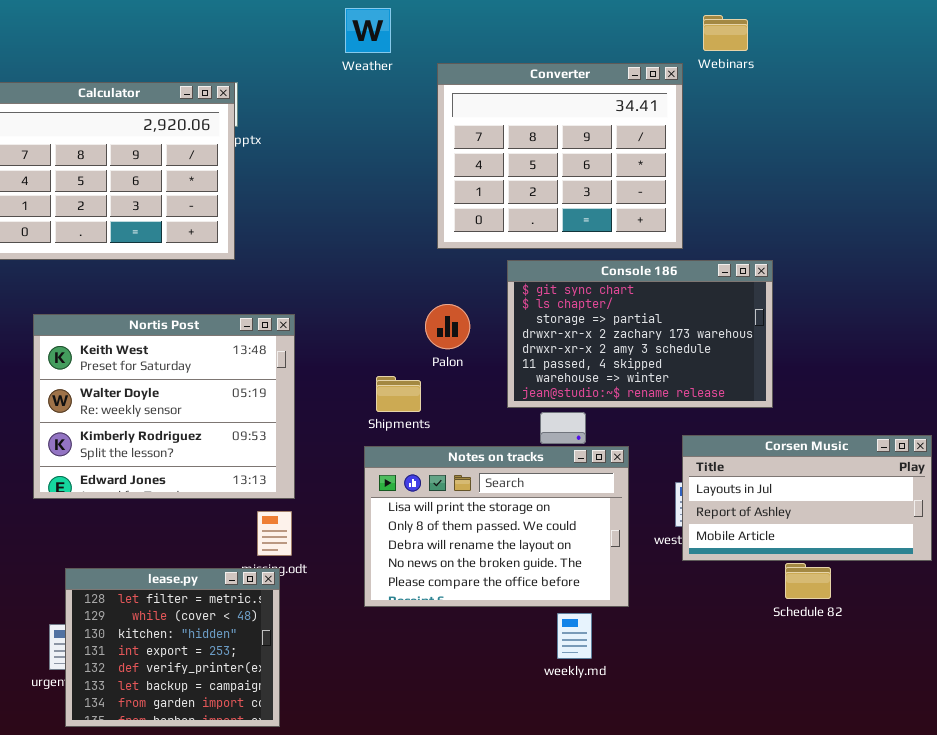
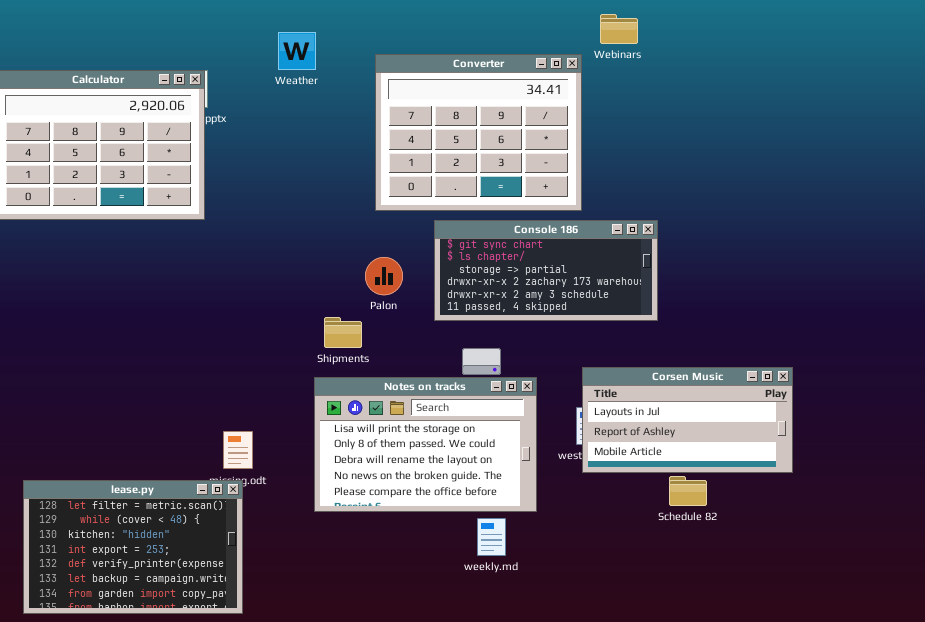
Weather: [345,8,391,53] -> [278,32,316,70], moved
Console 186: [507,260,773,408] -> [434,220,658,321], resized
Nortis Post: [33,314,295,499] -> none, closed
lease.py: [65,568,280,727] -> [23,480,243,614], resized

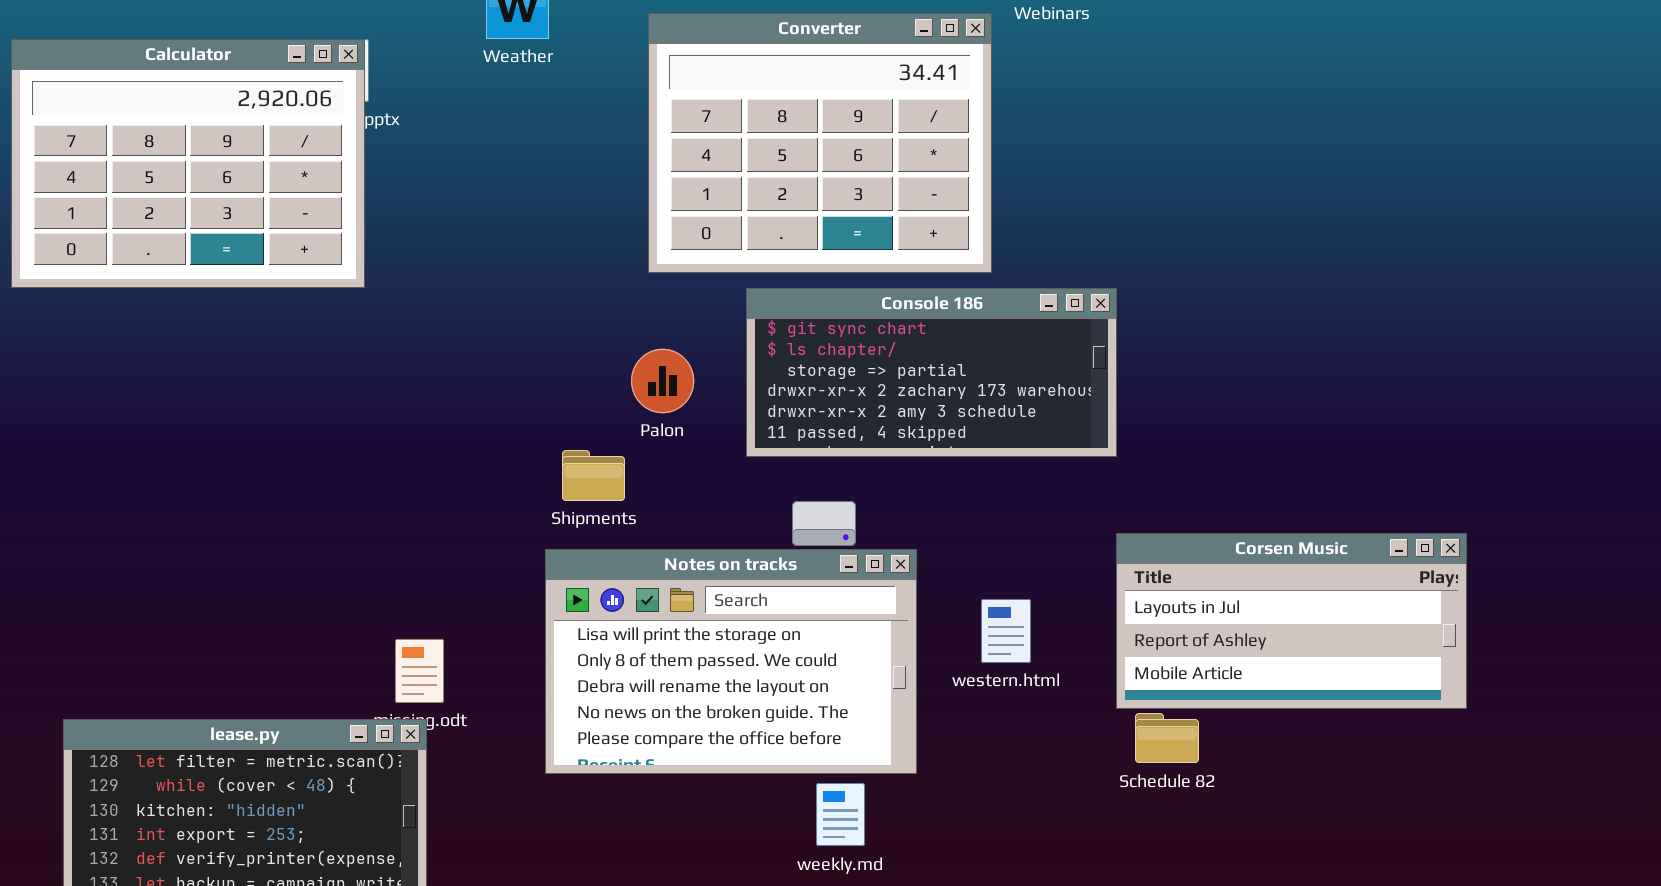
Corsen Music: [582,367,793,473] -> [1116,533,1467,709], moved

